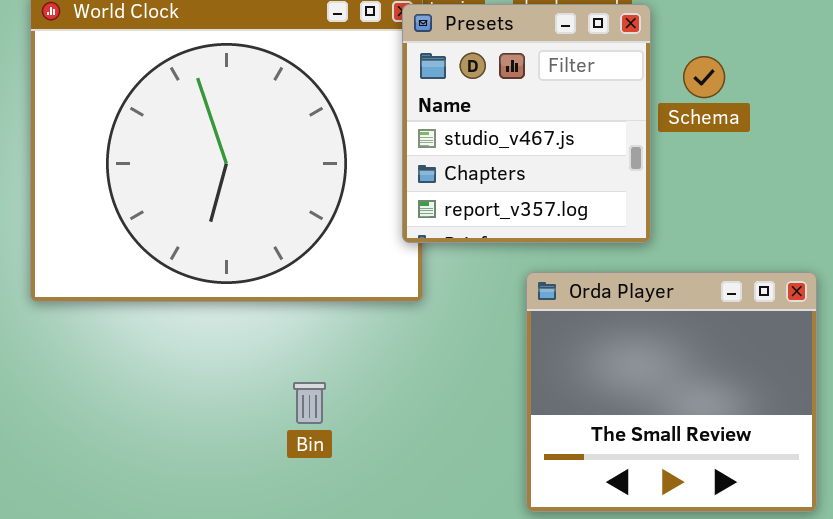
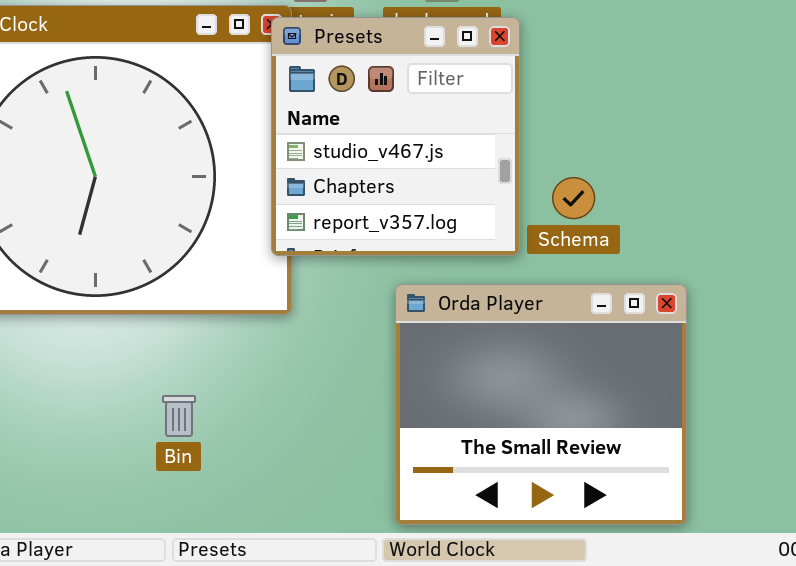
Schema: [683,56,725,98] -> [552,177,595,219], moved

